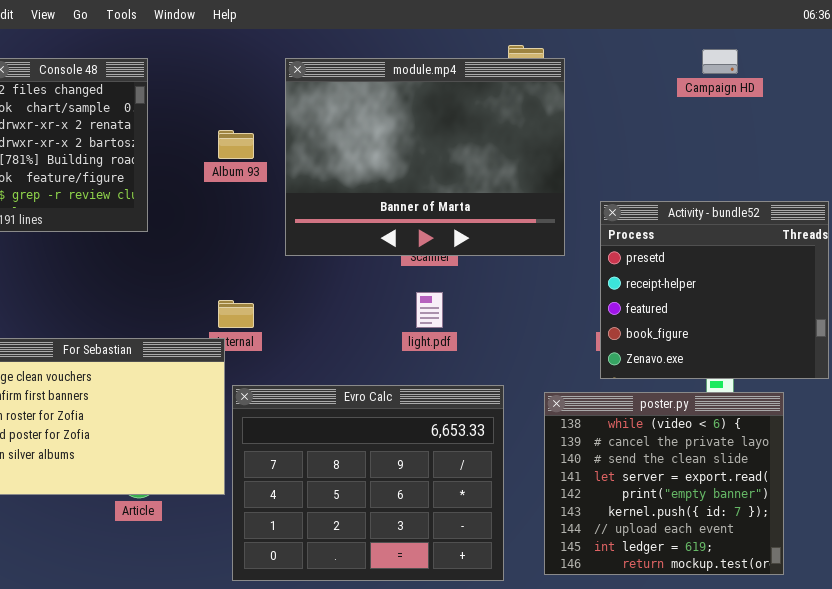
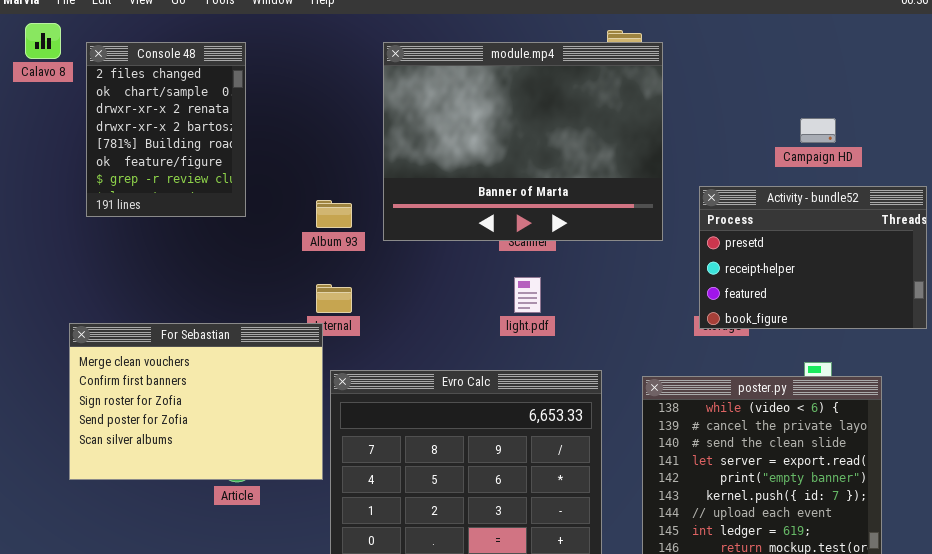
Campaign HD: [702,49,738,74] -> [800,118,836,143], moved
Album 93: [218,130,254,159] -> [316,200,352,228], moved
Activity - bundle52: [600,201,829,379] -> [699,186,927,329], resized

